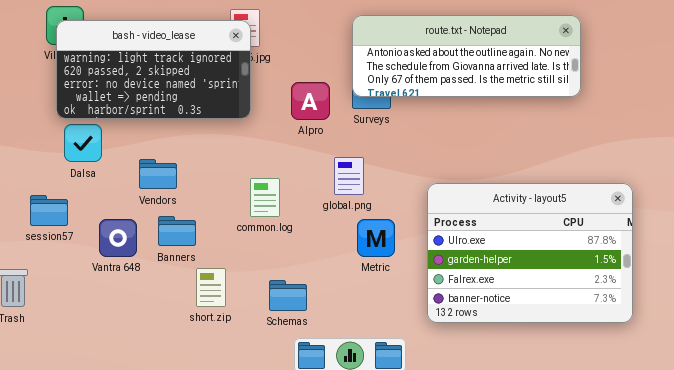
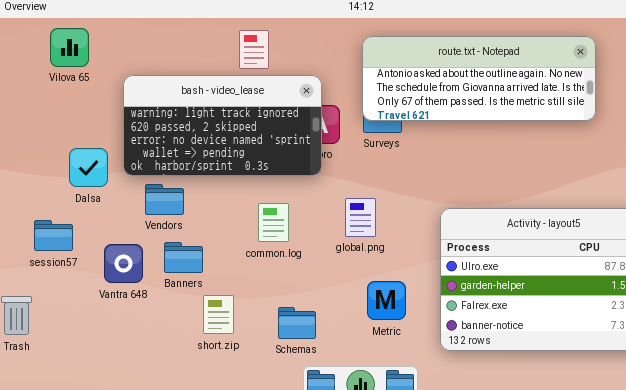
bash - video_lease: [56,20,251,119] -> [123,75,322,176], moved
global.png: [334,157,364,195] -> [345,198,376,237], moved
Metric: [357,219,395,257] -> [367,281,406,320], moved

